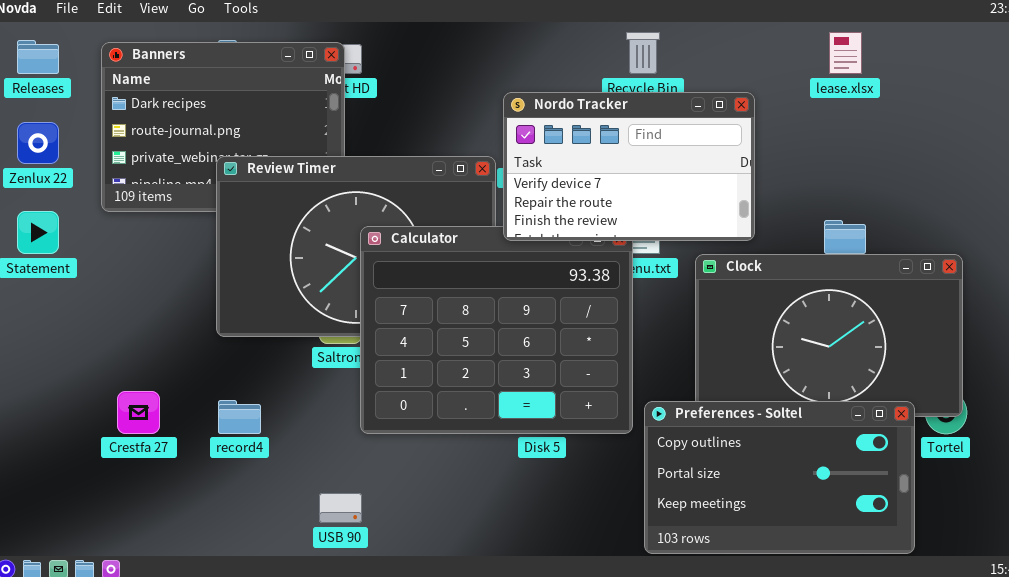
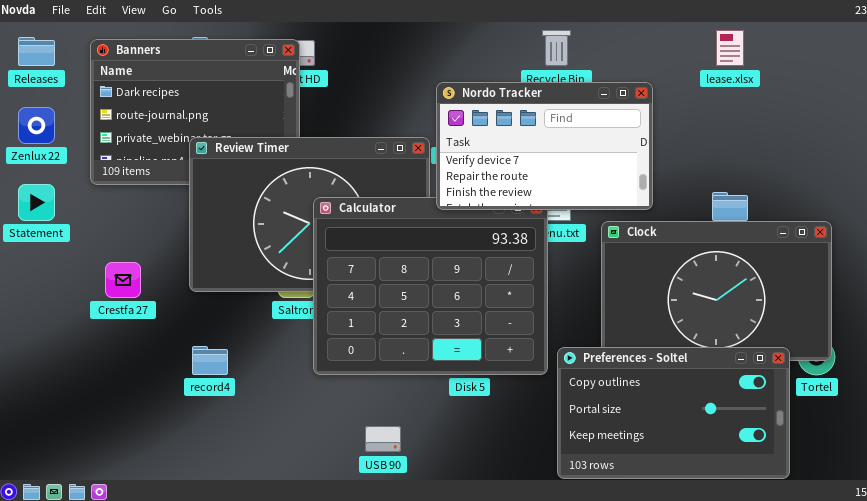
Crestfa 27: [117,391,160,434] -> [105,262,141,298], moved
USB 90: [319,493,362,523] -> [365,426,401,452], moved

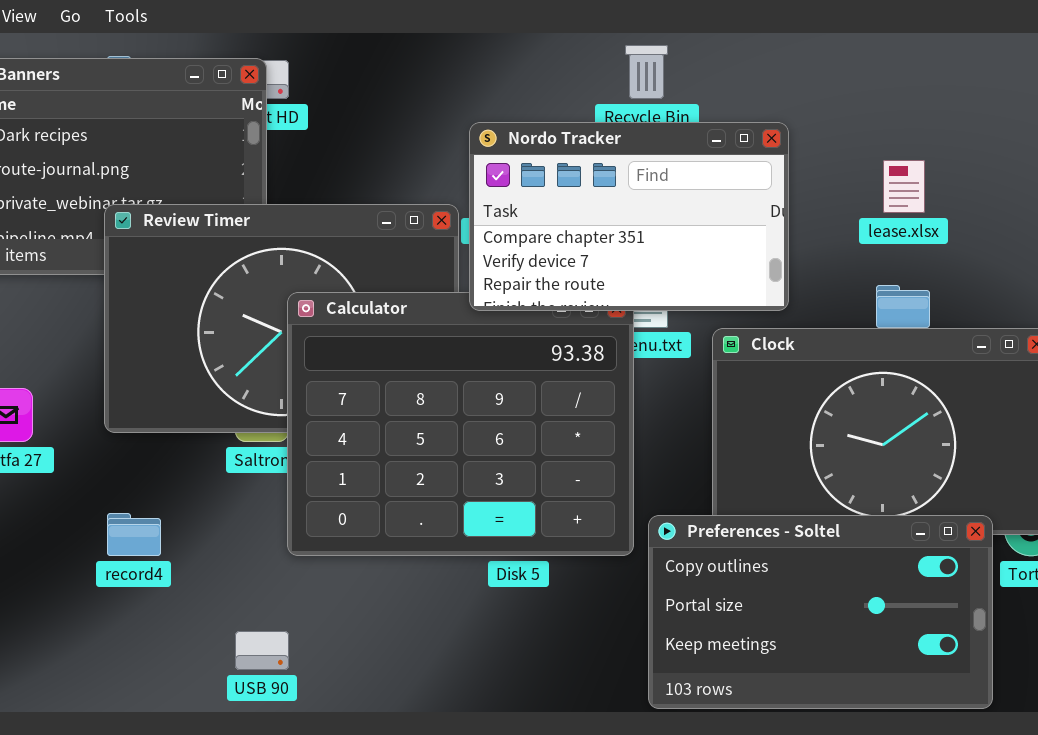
lease.xlsx: [716,30,744,66] -> [883,160,925,213], moved
Nordo Tracker: [436,82,653,210] -> [469,122,789,311], scrolled up 1 row
USB 90: [365,426,401,452] -> [235,631,289,670], moved

